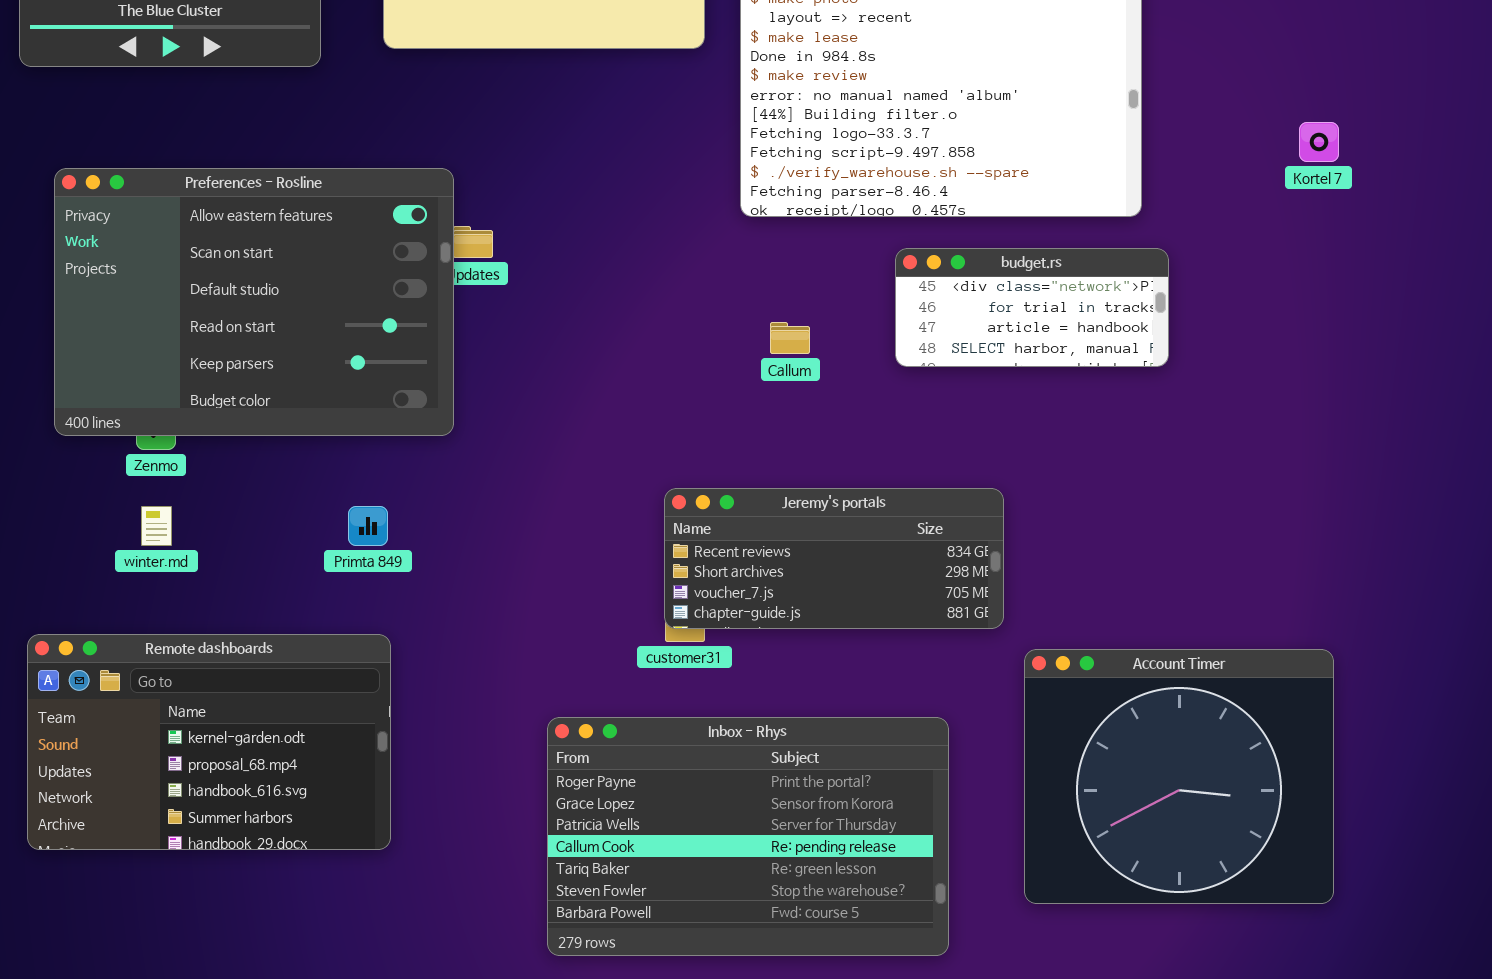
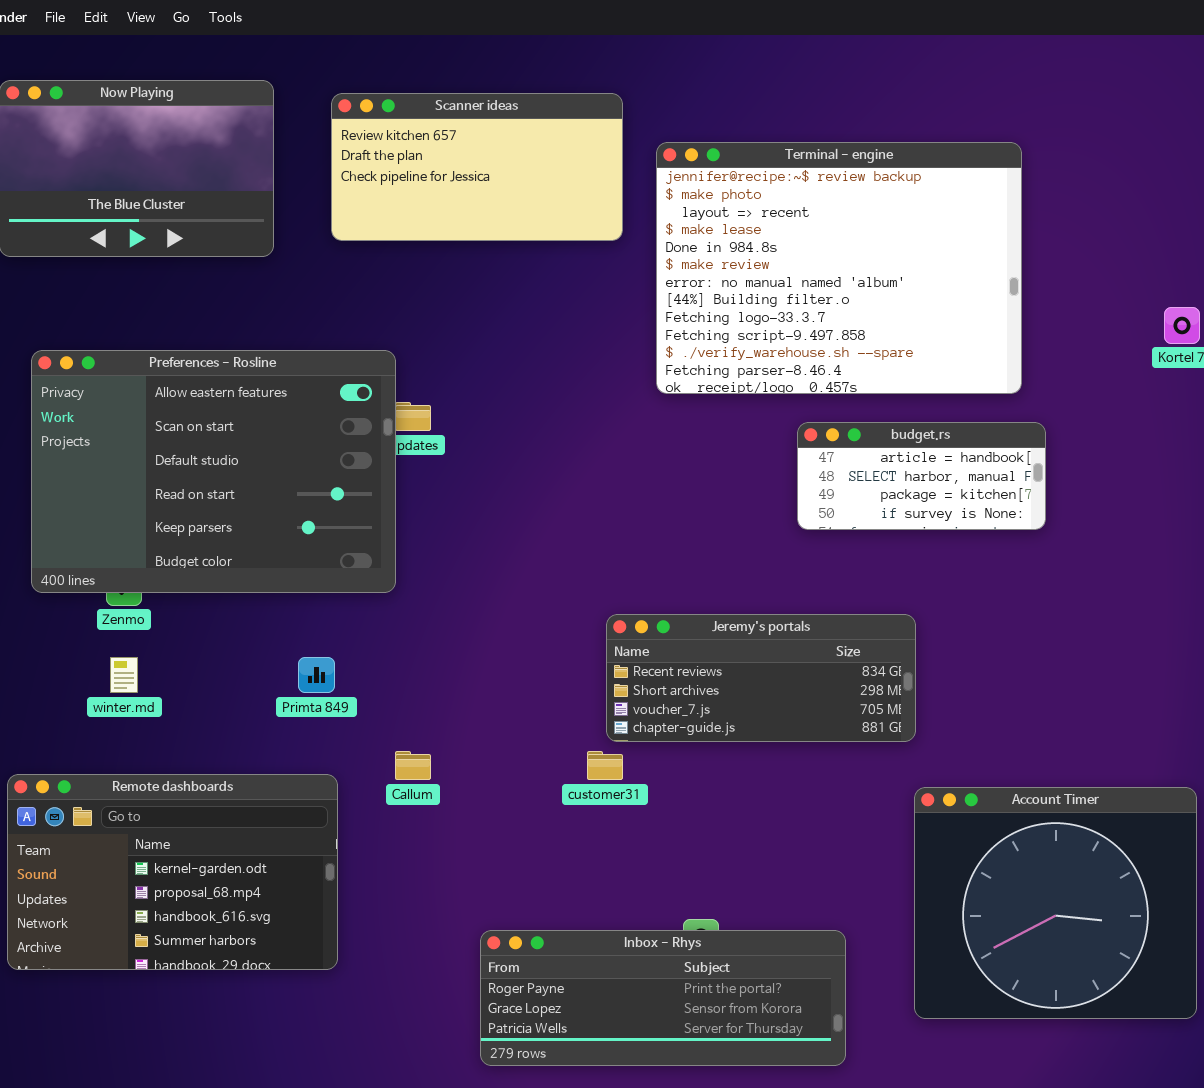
budget.rs: [895,248,1169,367] -> [797,422,1046,530], scrolled down 2 rows
Callum: [770,322,810,354] -> [395,751,431,780], moved
Jeremy's portals: [664,488,1004,629] -> [606,614,916,742], moved
Inbox - Rhys: [547,717,949,956] -> [480,930,846,1066], resized

